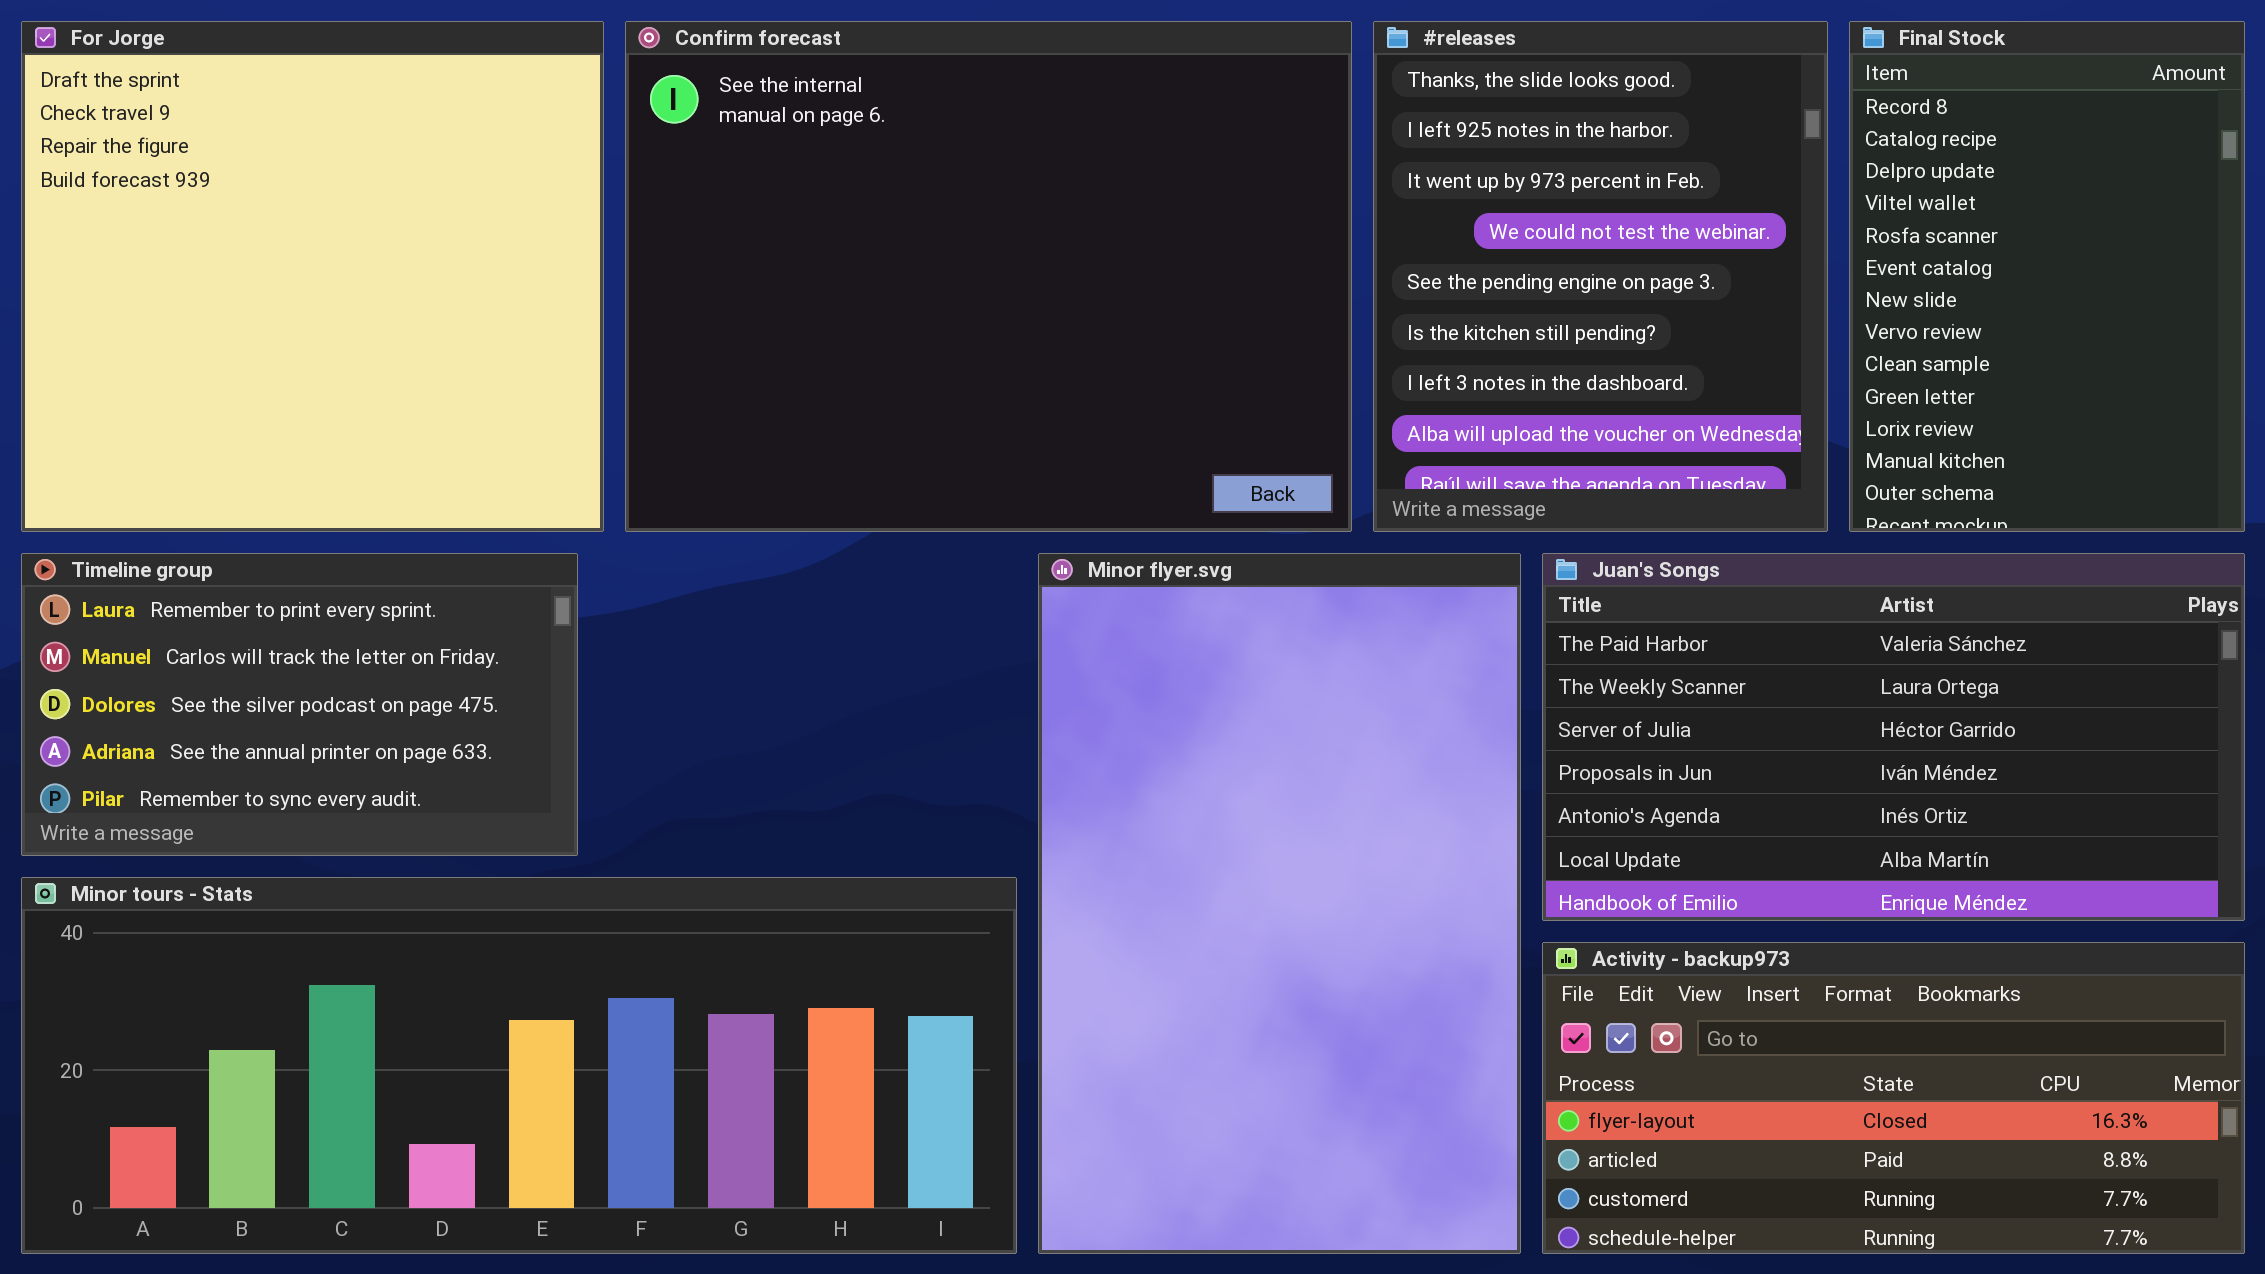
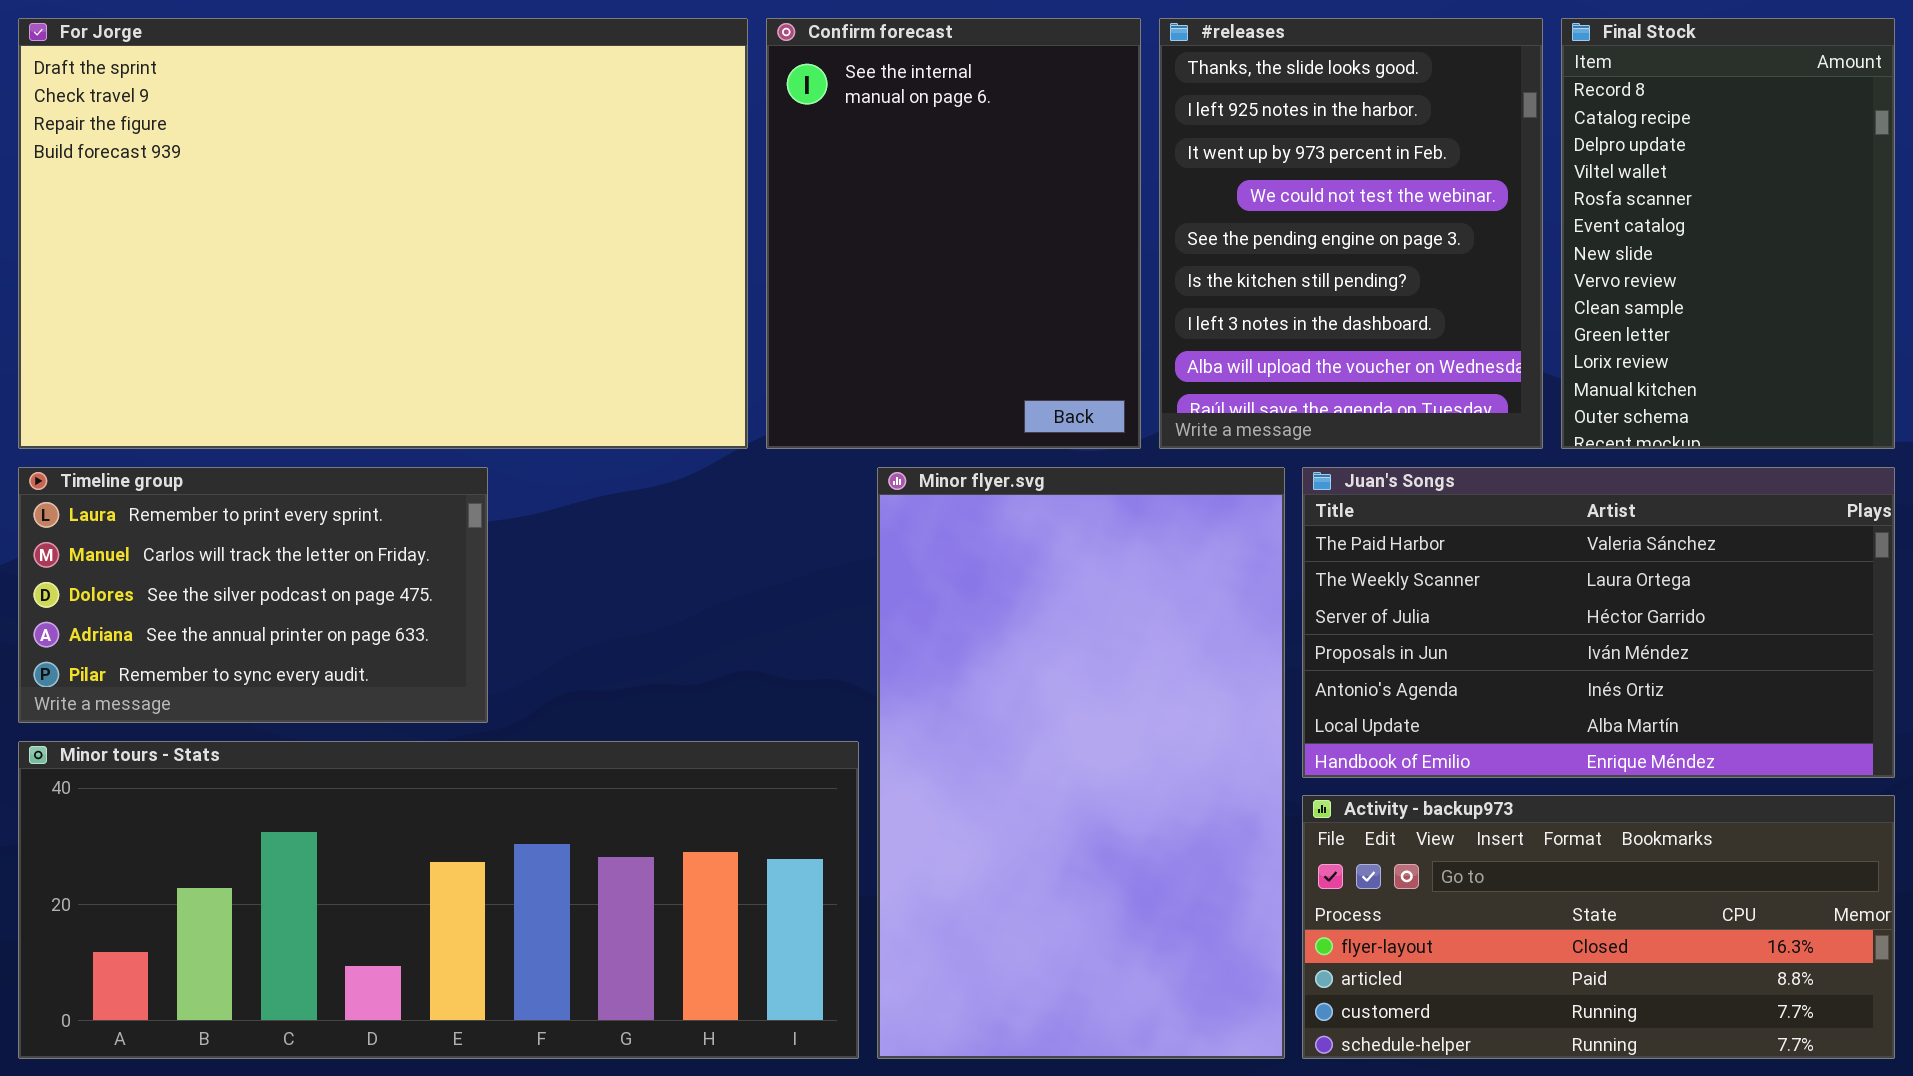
For Jorge: [21,21,604,532] -> [18,18,748,449], resized
Confirm forecast: [625,21,1352,532] -> [766,18,1141,449], resized

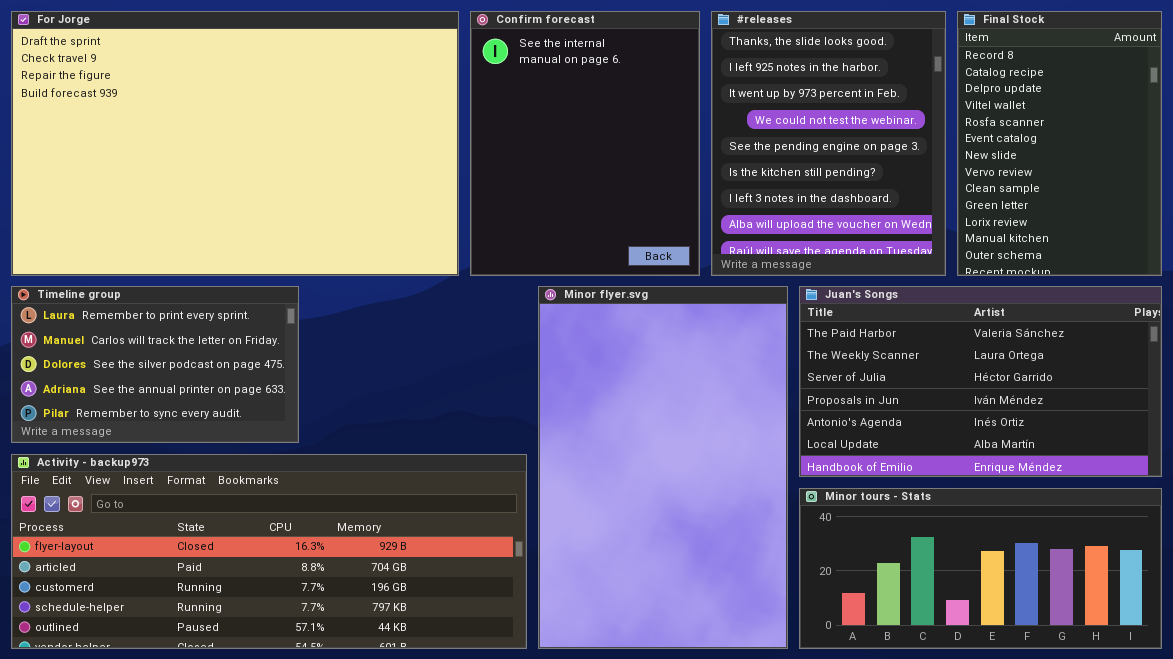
Minor tours - Stats: [18,741,859,1059] -> [799,488,1162,649], moved, resized
Activity - backup973: [1302,795,1895,1059] -> [11,454,527,649], moved, resized

